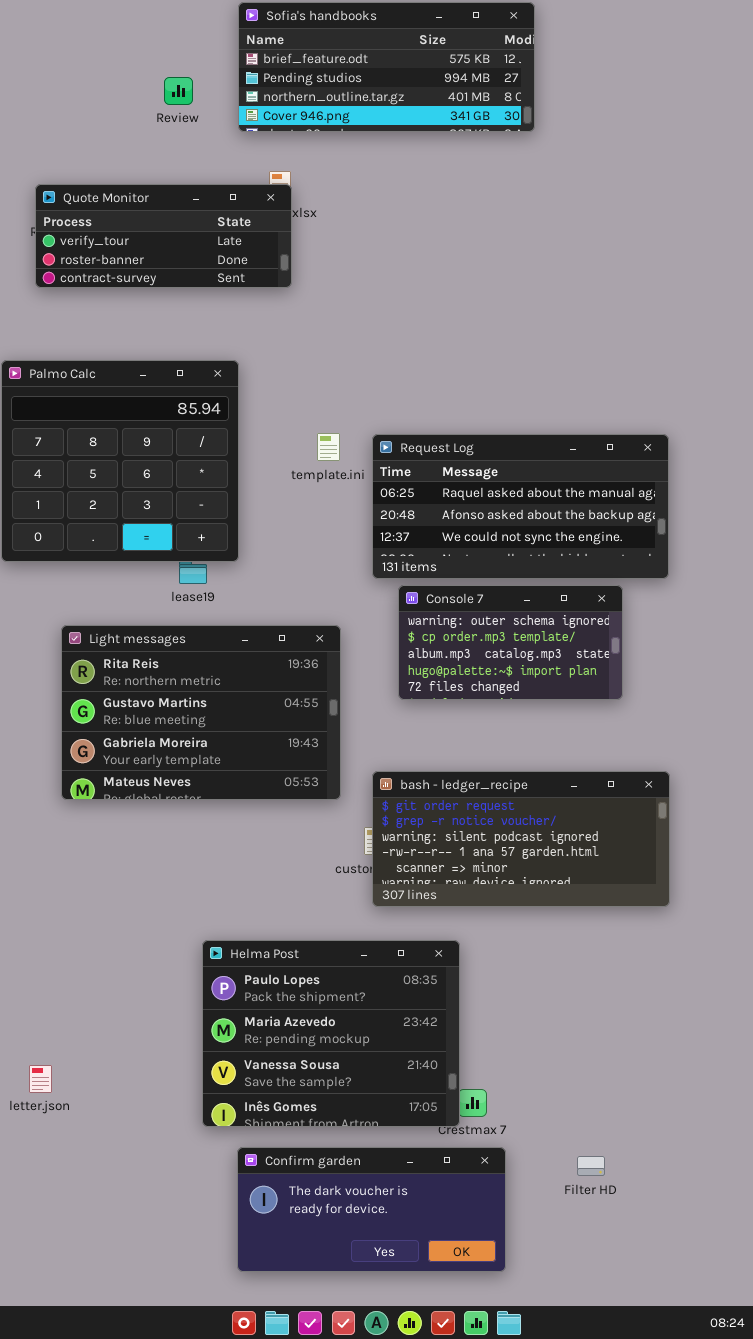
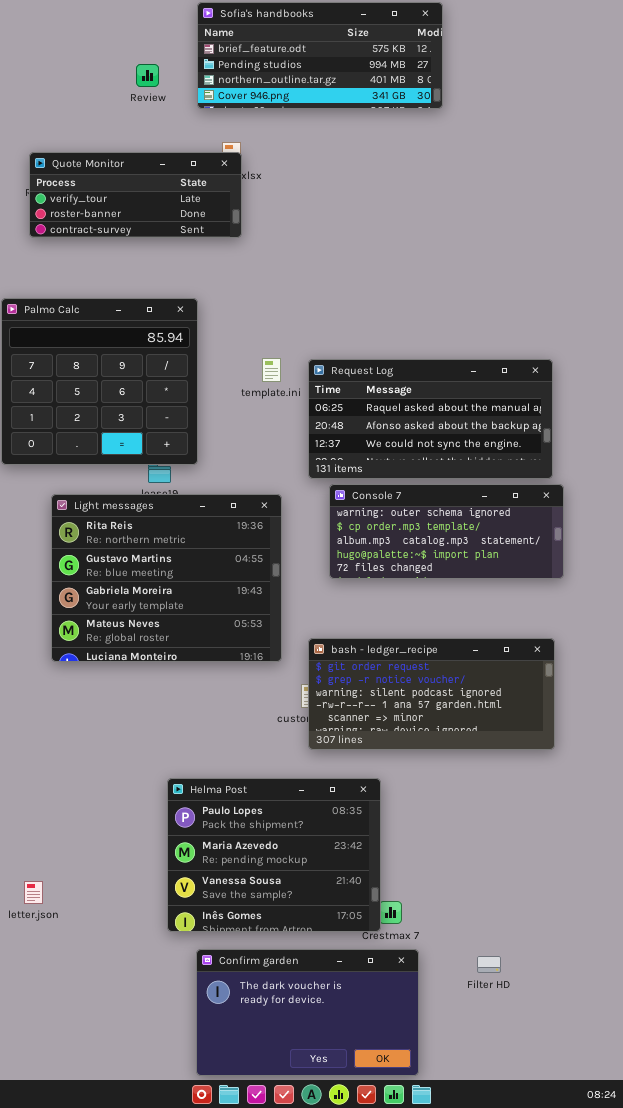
Console 7: [398,585,623,700] -> [329,484,564,579], resized
Light messages: [61,625,341,800] -> [51,494,282,662], resized
Confirm garden: [237,1147,506,1272] -> [196,949,419,1076], resized

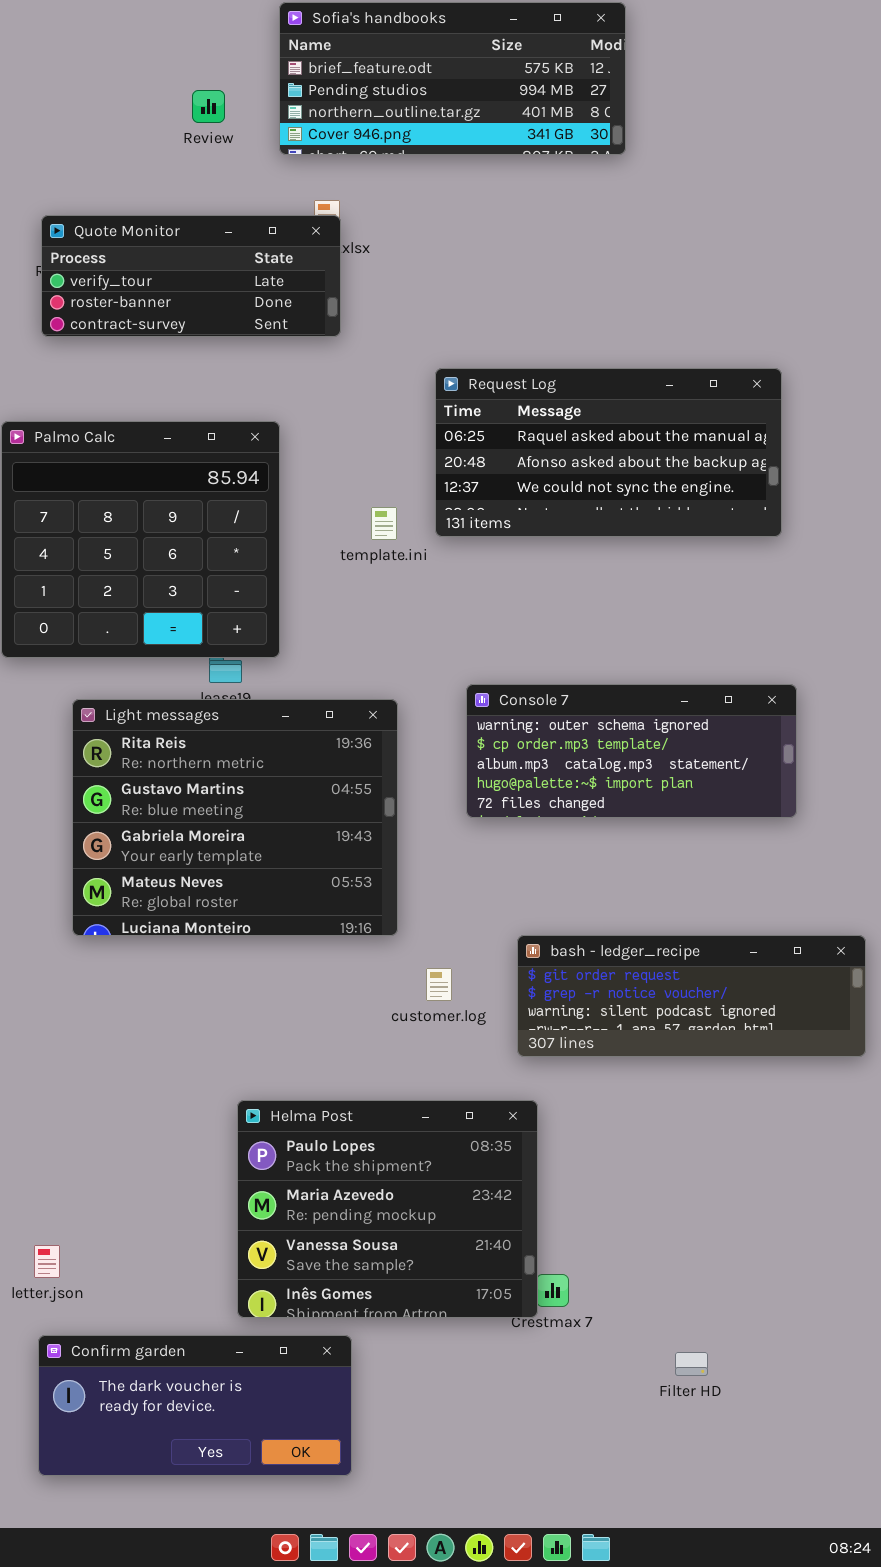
Request Log: [308,359,553,479] -> [435,368,782,537], moved
bash - ledger_recipe: [308,638,555,750] -> [517,935,866,1057], moved, resized
Confirm garden: [196,949,419,1076] -> [38,1335,352,1476], moved, resized

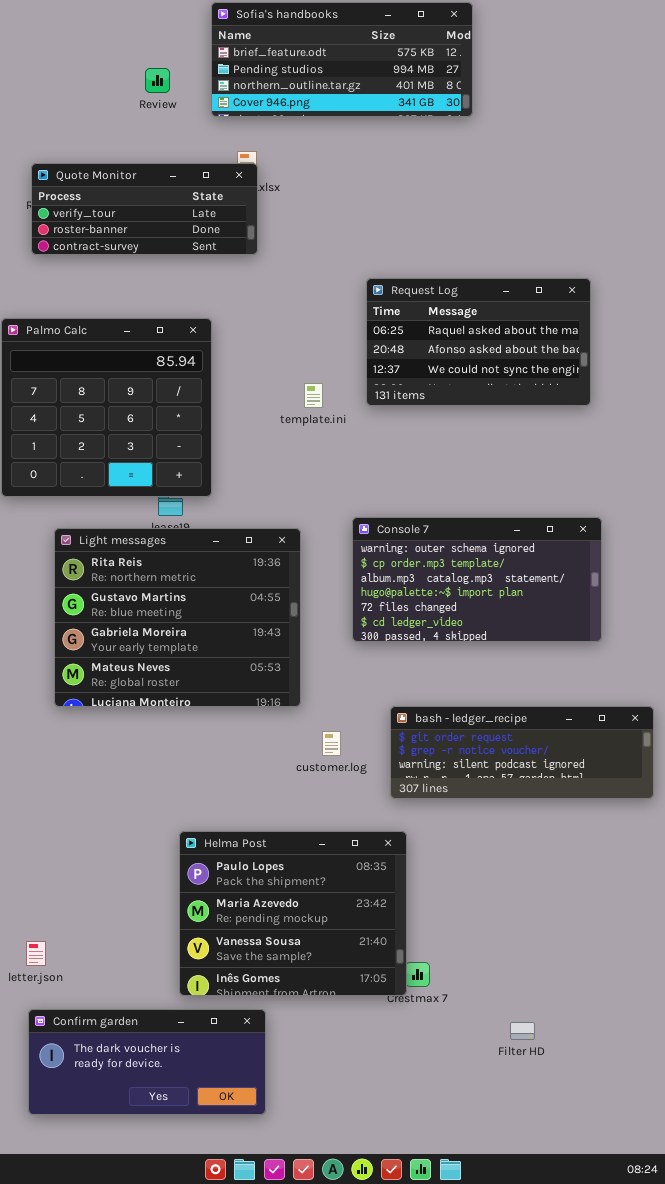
Request Log: [435,368,782,537] -> [366,278,591,406], resized
template.ini: [371,507,397,540] -> [304,383,323,408], moved
Console 7: [466,684,797,818] -> [352,517,602,642], resized

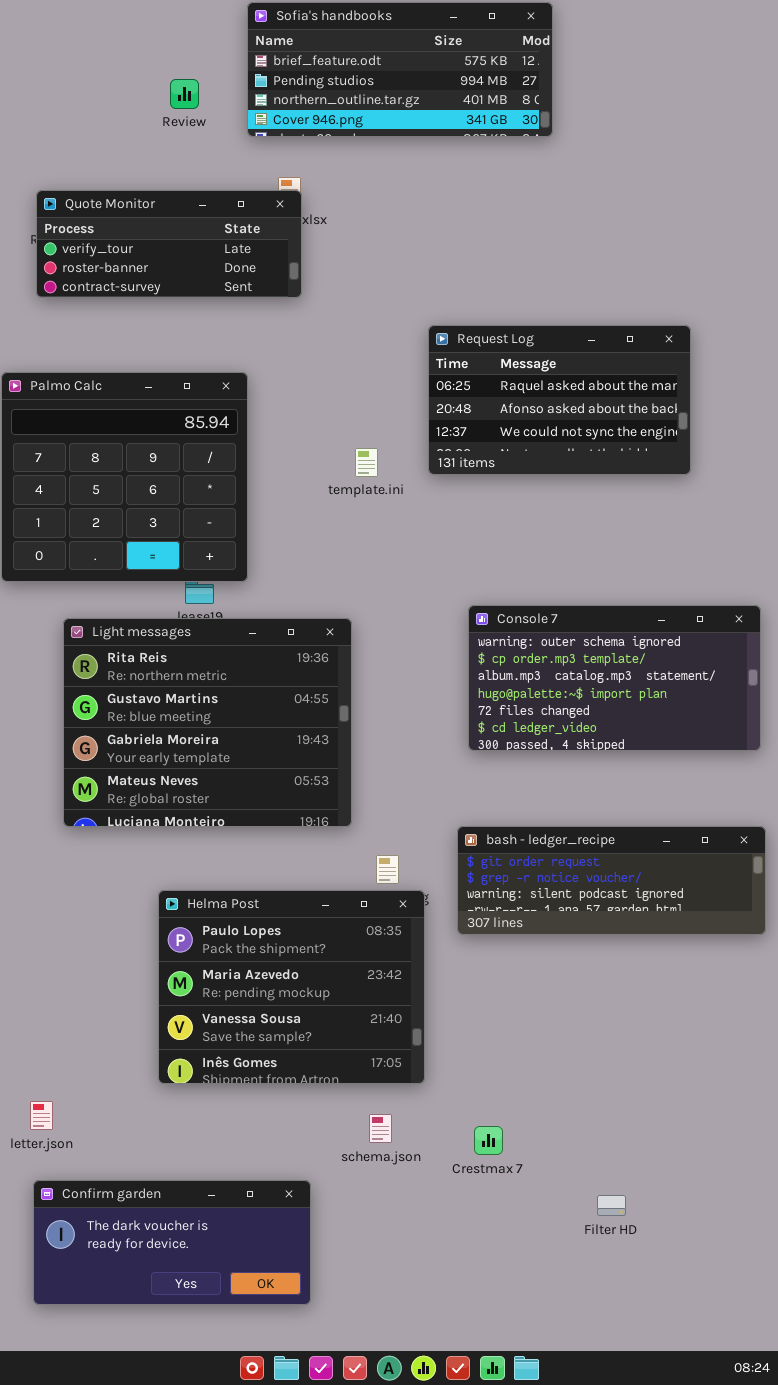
Console 7: [352,517,602,642] -> [468,605,761,751], moved
Helma Post: [179,831,407,996] -> [158,890,425,1084], moved

